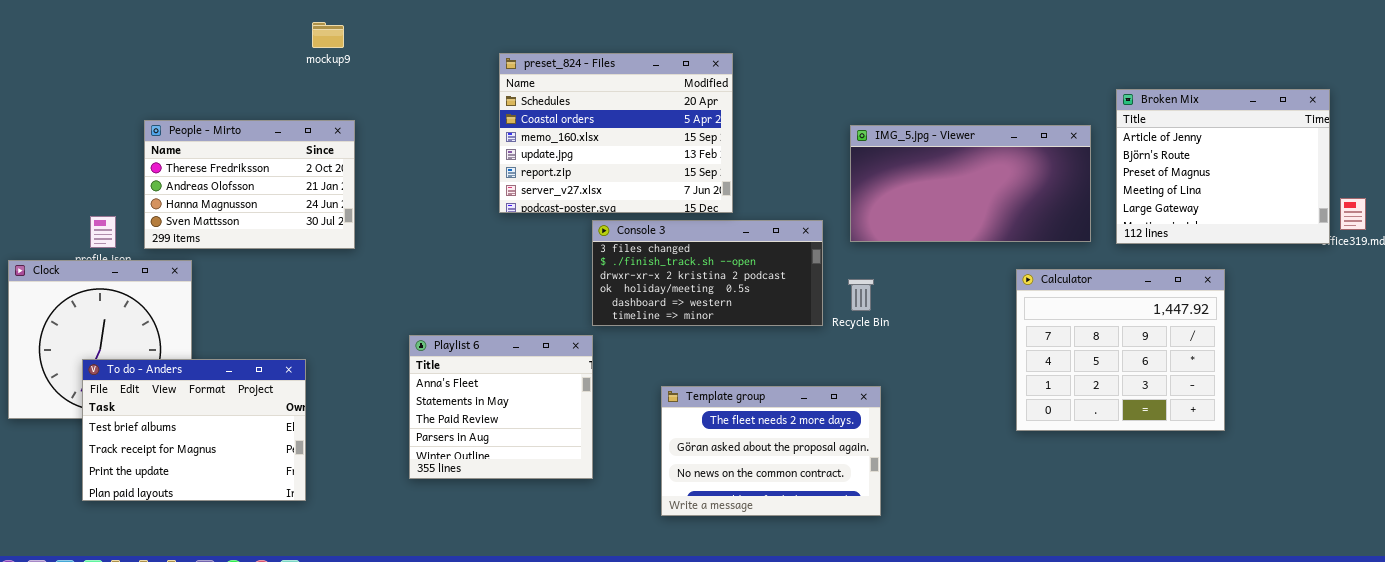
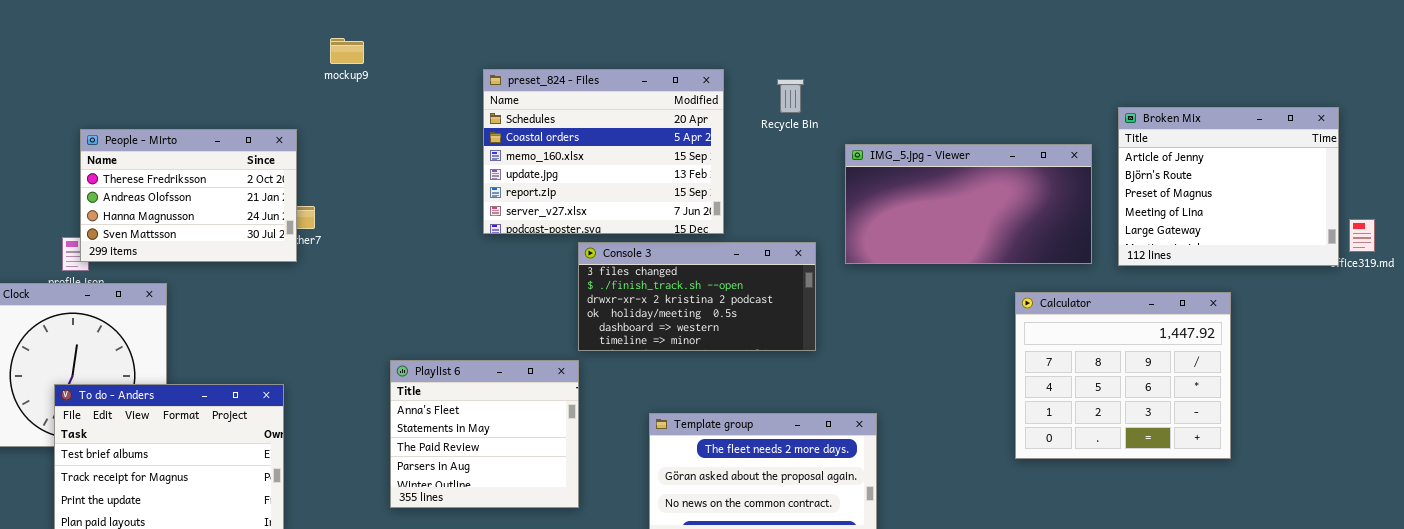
mockup9: [312,22,344,48] -> [330,38,364,64], moved
People - Mirto: [144,120,355,249] -> [80,129,297,262], moved
Recycle Bin: [848,279,874,311] -> [777,79,804,113], moved

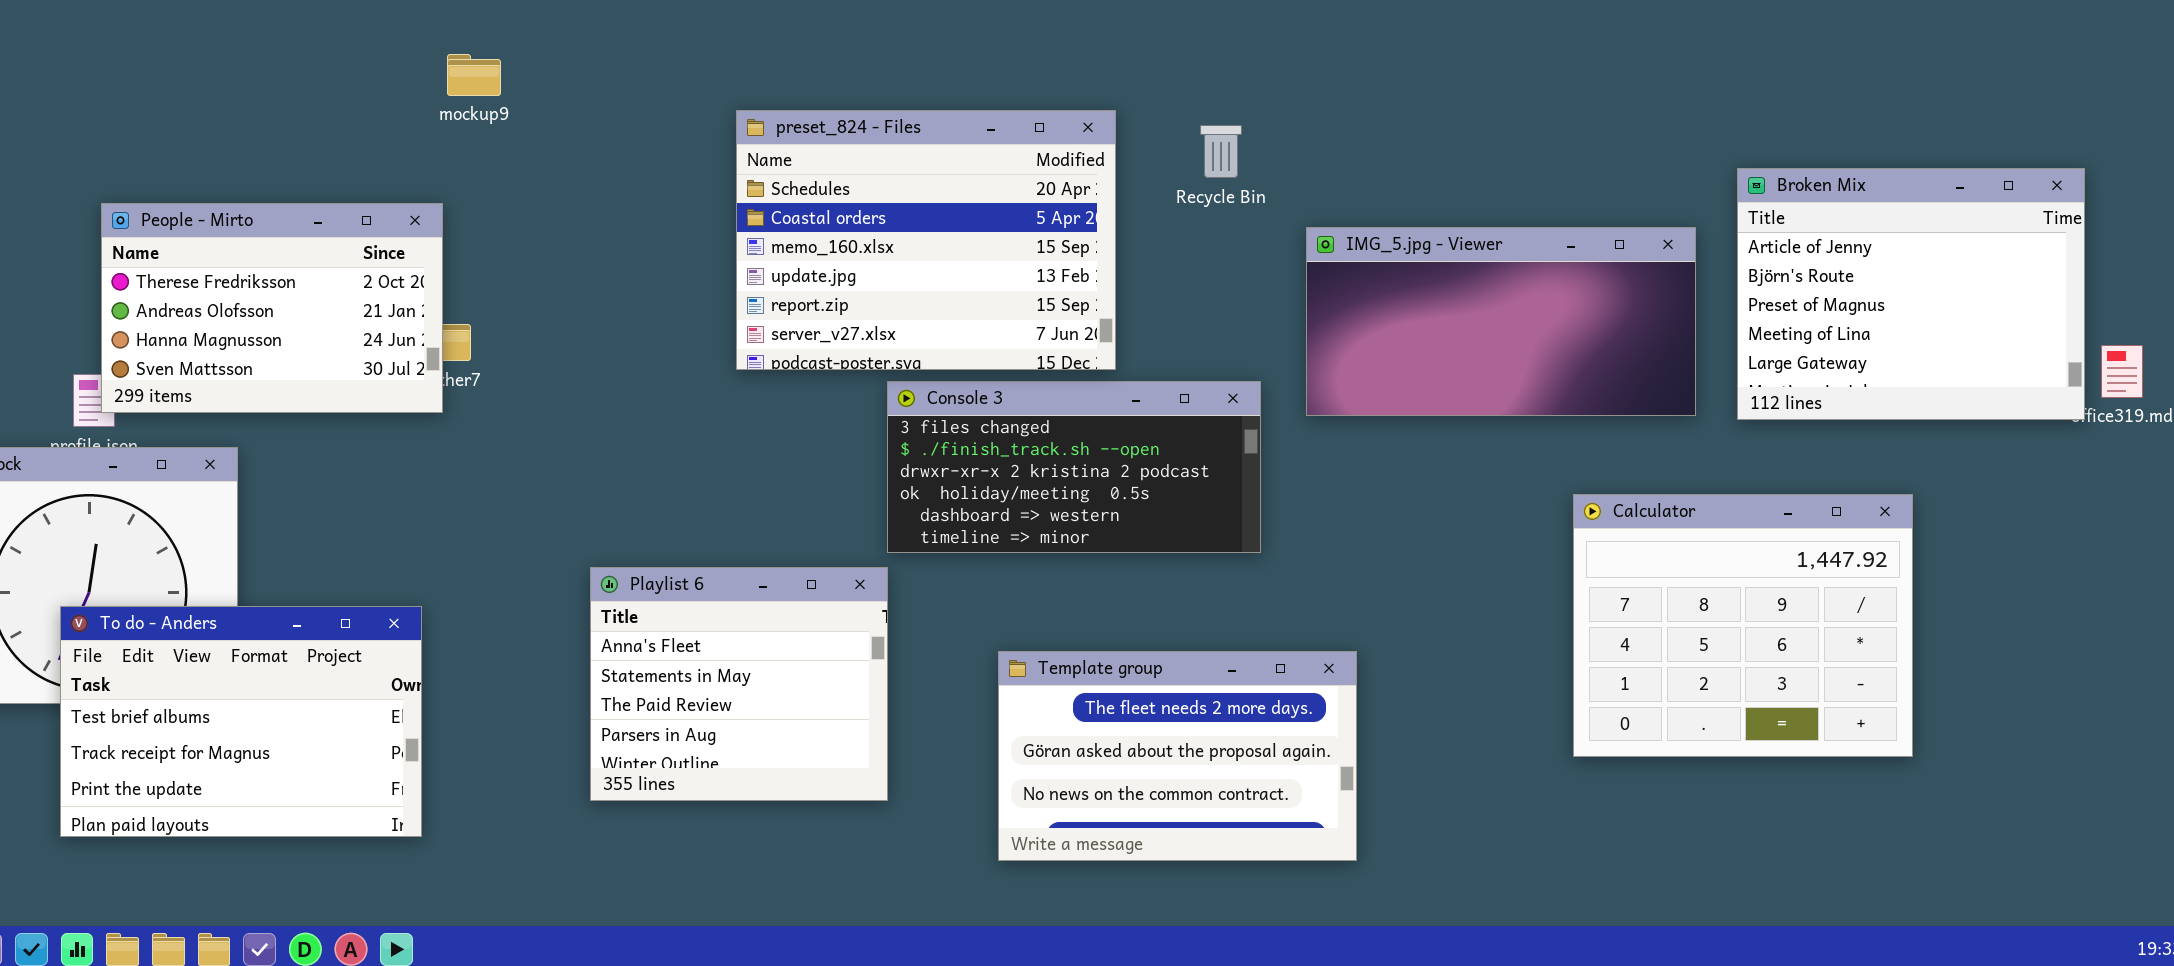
mockup9: [330,38,364,64] -> [447,54,501,96], moved
Calculator: [1015,292,1231,459] -> [1573,494,1913,757], moved

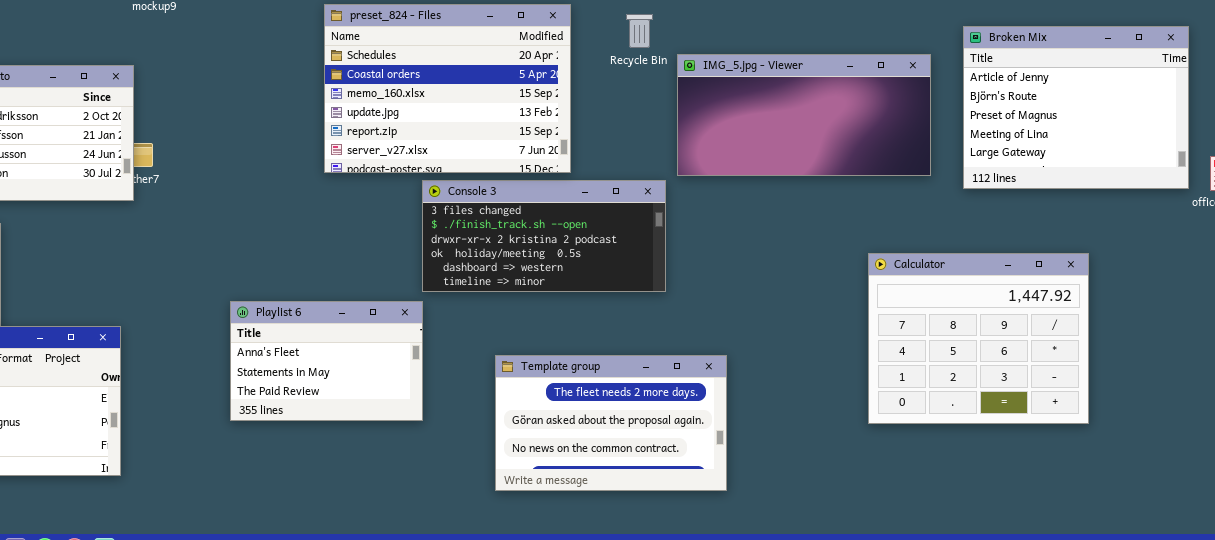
Broken Mix: [1737,168,2085,420] -> [963,26,1189,189], moved
IMG_5.jpg - Viewer: [1306,227,1696,416] -> [677,54,931,176], moved
Playlist 6: [590,567,888,801] -> [230,301,423,421], resized

